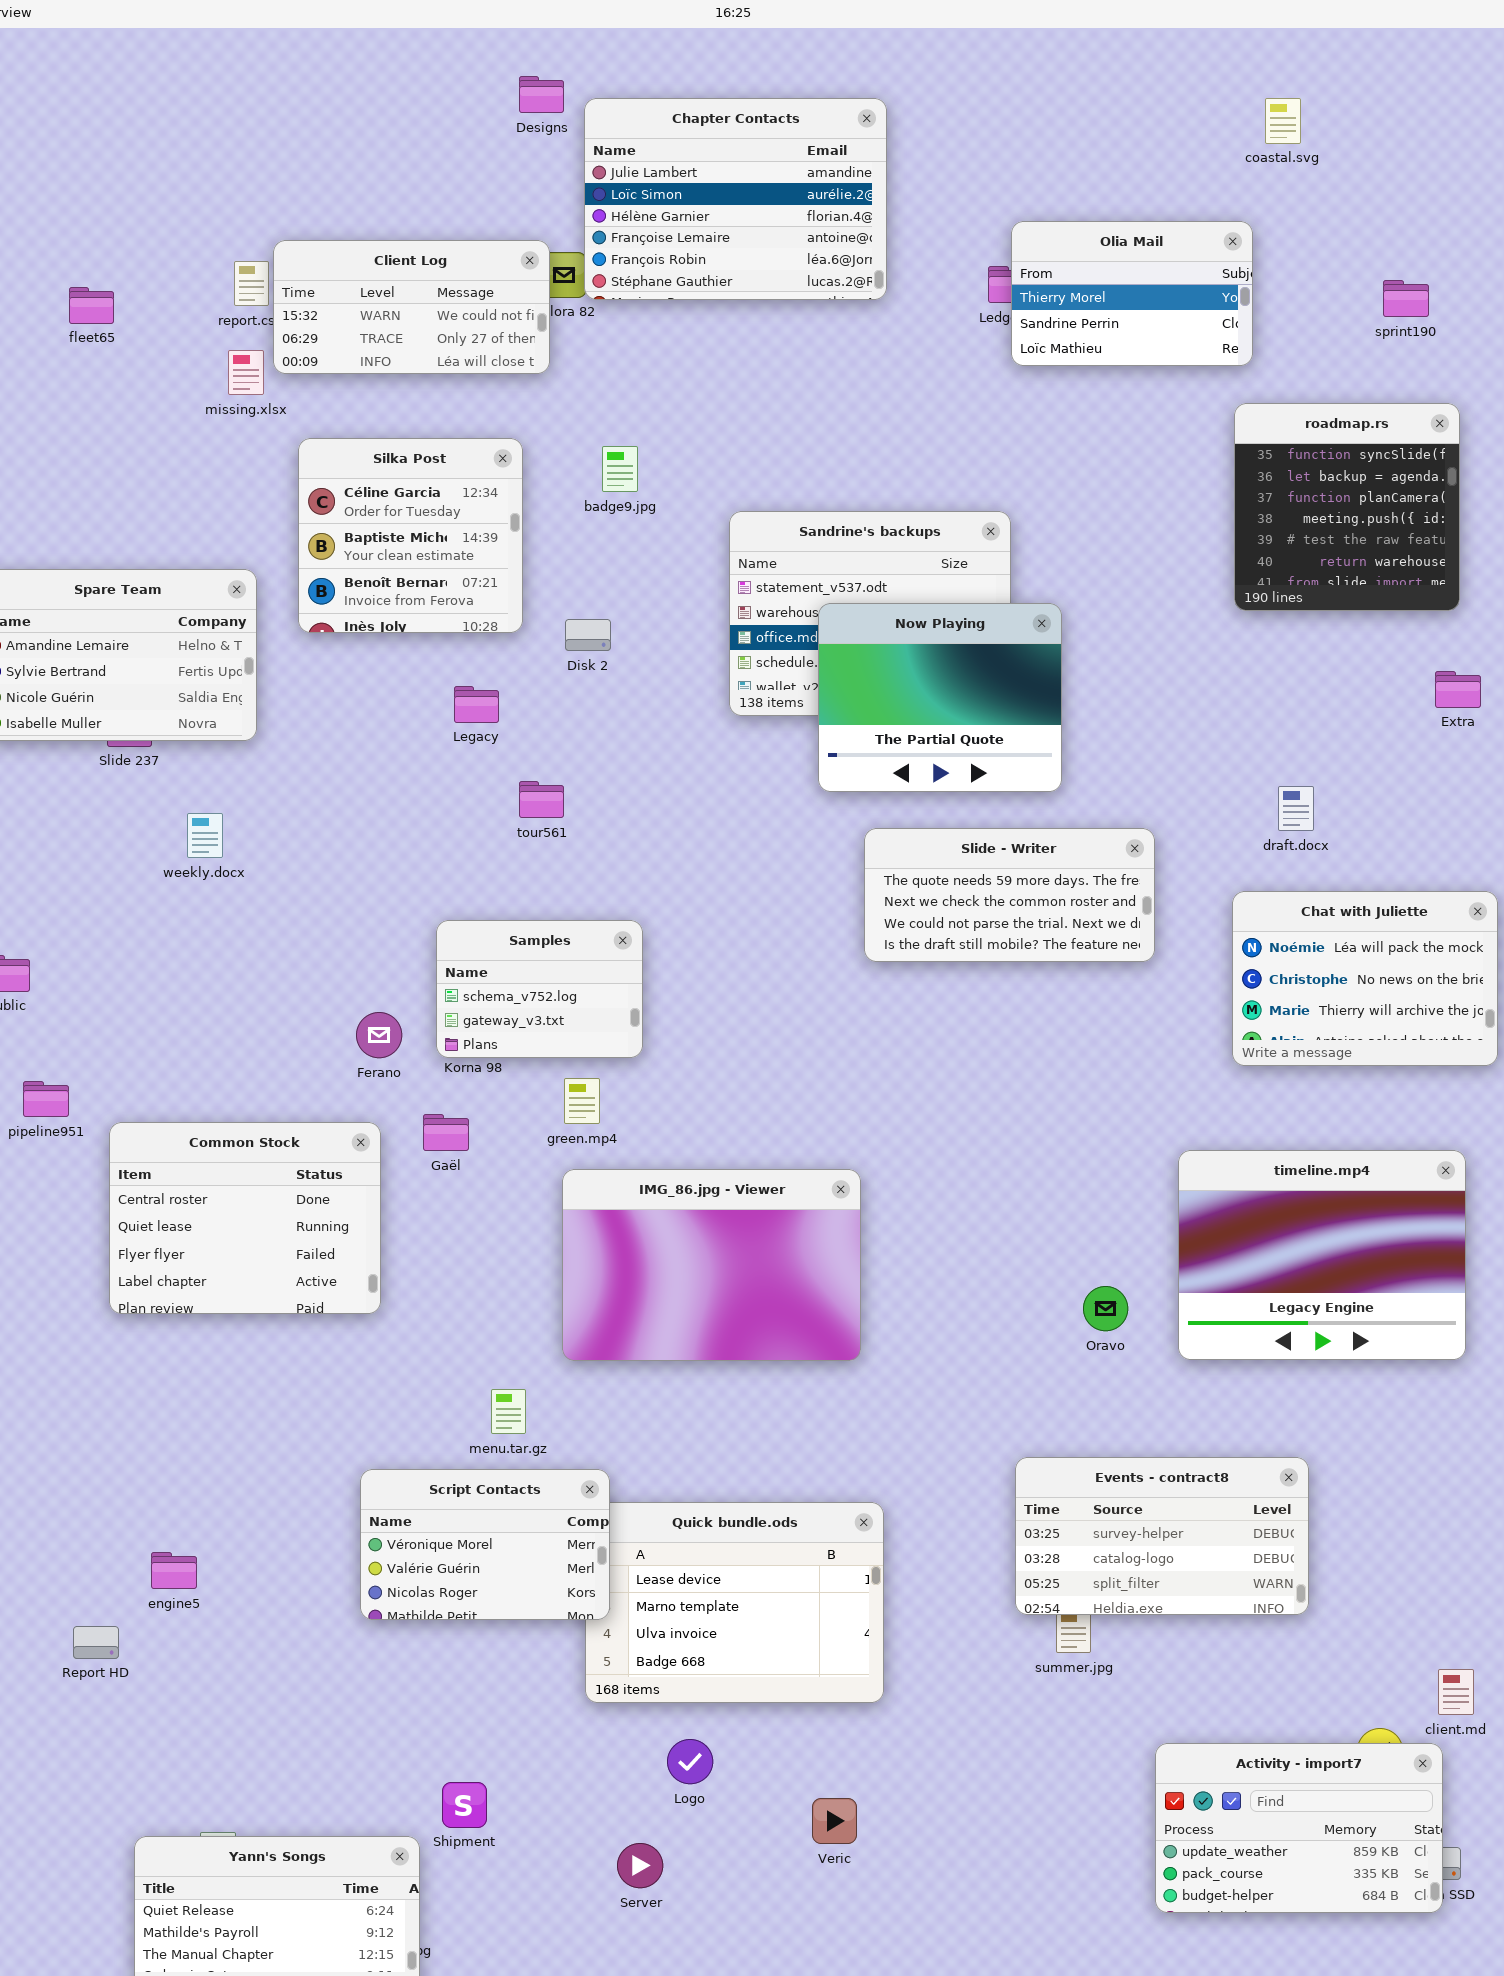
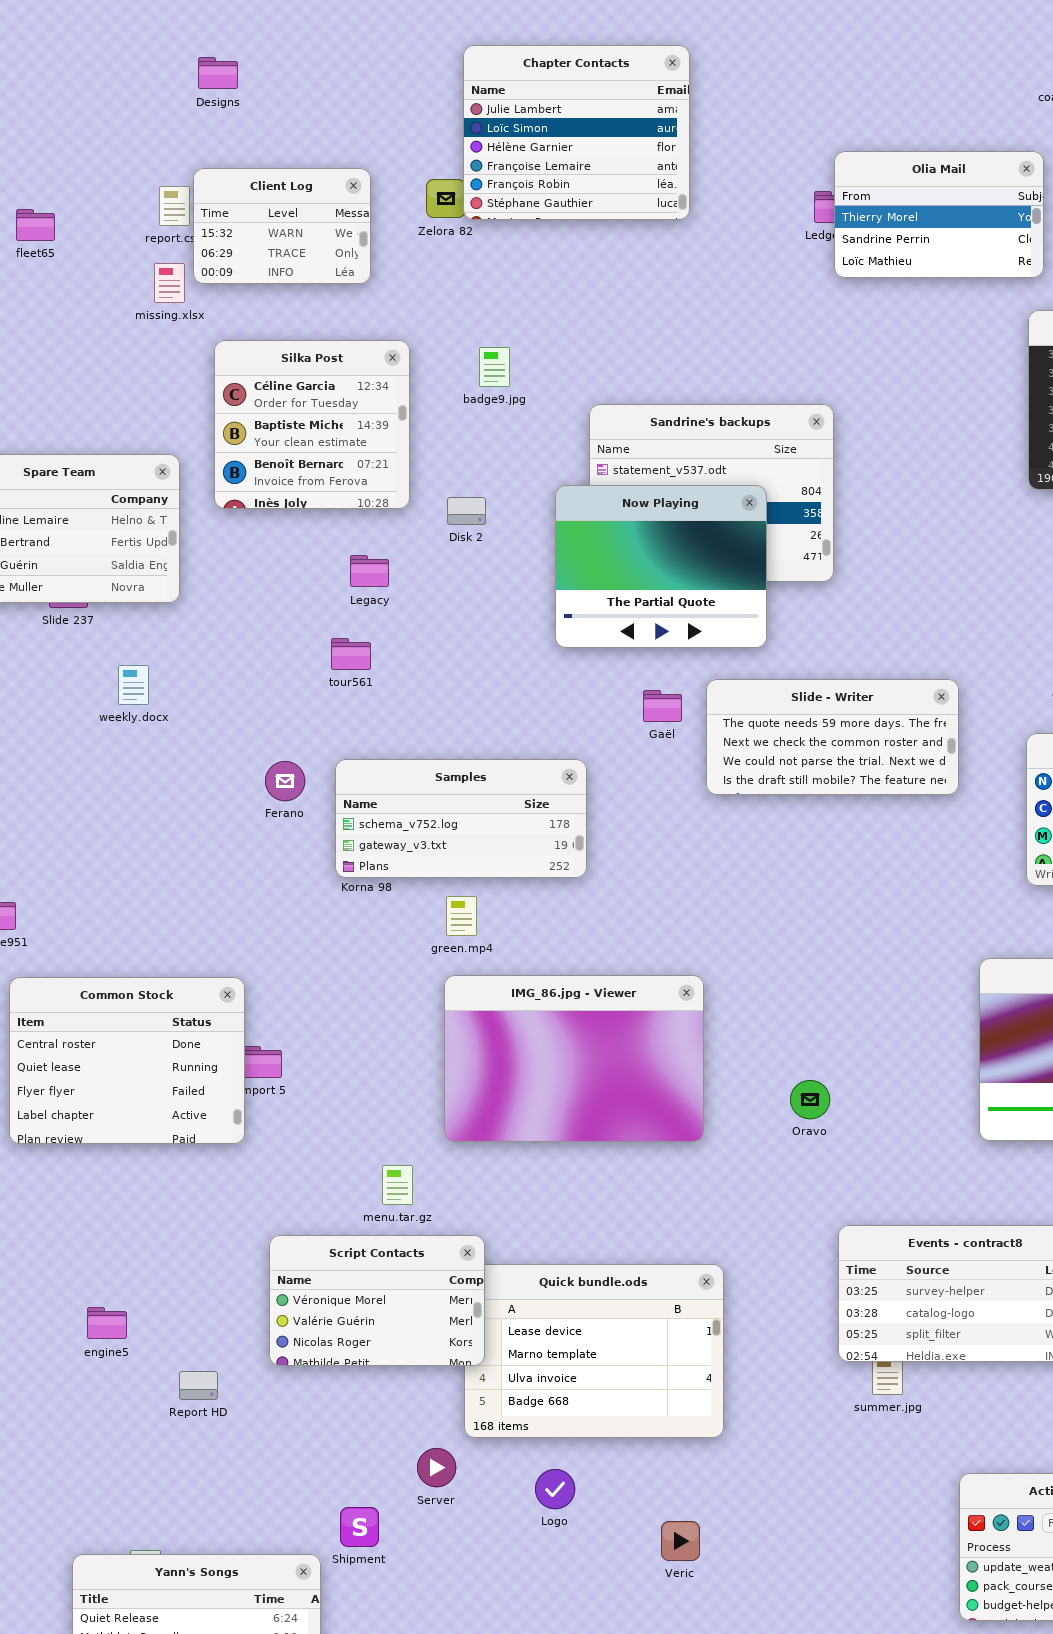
Designs: [519,76,564,113] -> [198,57,238,89], moved
Chapter Contacts: [584,98,887,300] -> [463,45,690,220], resized
Client Log: [273,240,550,374] -> [193,168,371,284], resized
Now Playing: [818,603,1062,792] -> [555,485,767,648], moved
tour561: [519,781,564,818] -> [331,638,371,670], moved
Samples: [436,920,643,1058] -> [335,759,587,878], resized
Ferano: [356,1012,402,1058] -> [265,761,305,801], moved
Gaël: [423,1114,469,1151] -> [643,690,682,722], moved
Common Stock: [109,1122,381,1314] -> [9,977,245,1144], moved
Oravo: [1083,1286,1128,1331] -> [790,1080,830,1119], moved
Report HD: [73,1626,119,1659] -> [179,1371,218,1400], moved
Server: [617,1843,663,1888] -> [417,1448,456,1487], moved

